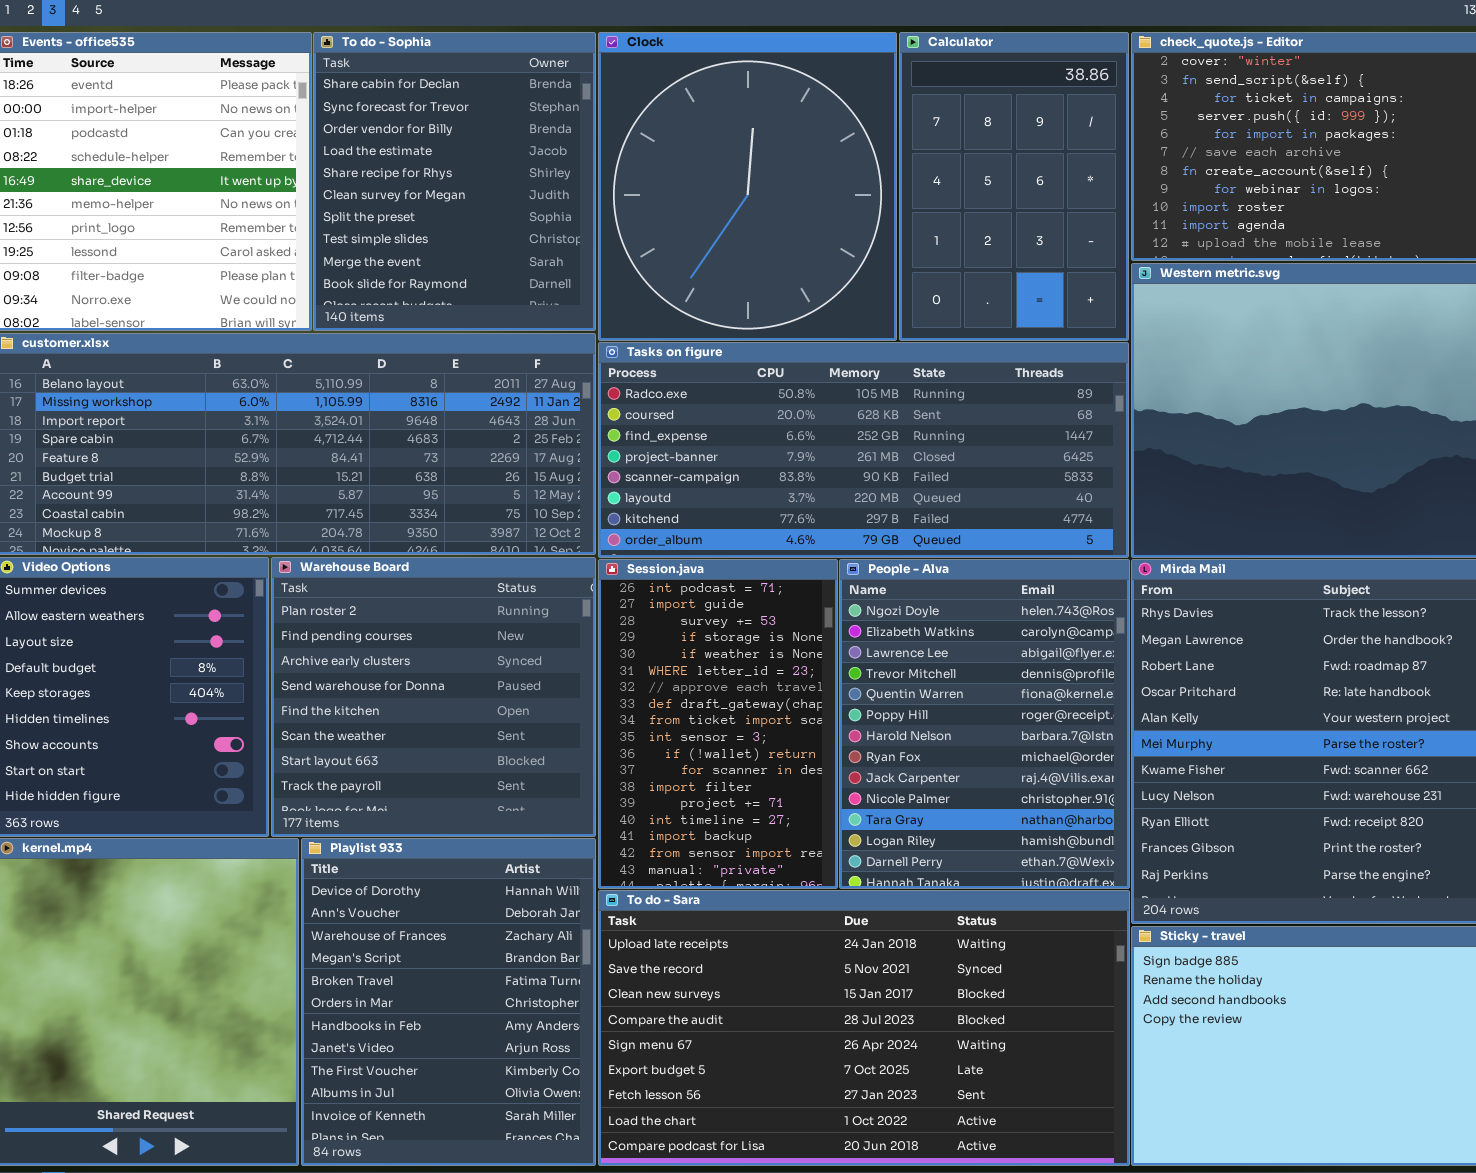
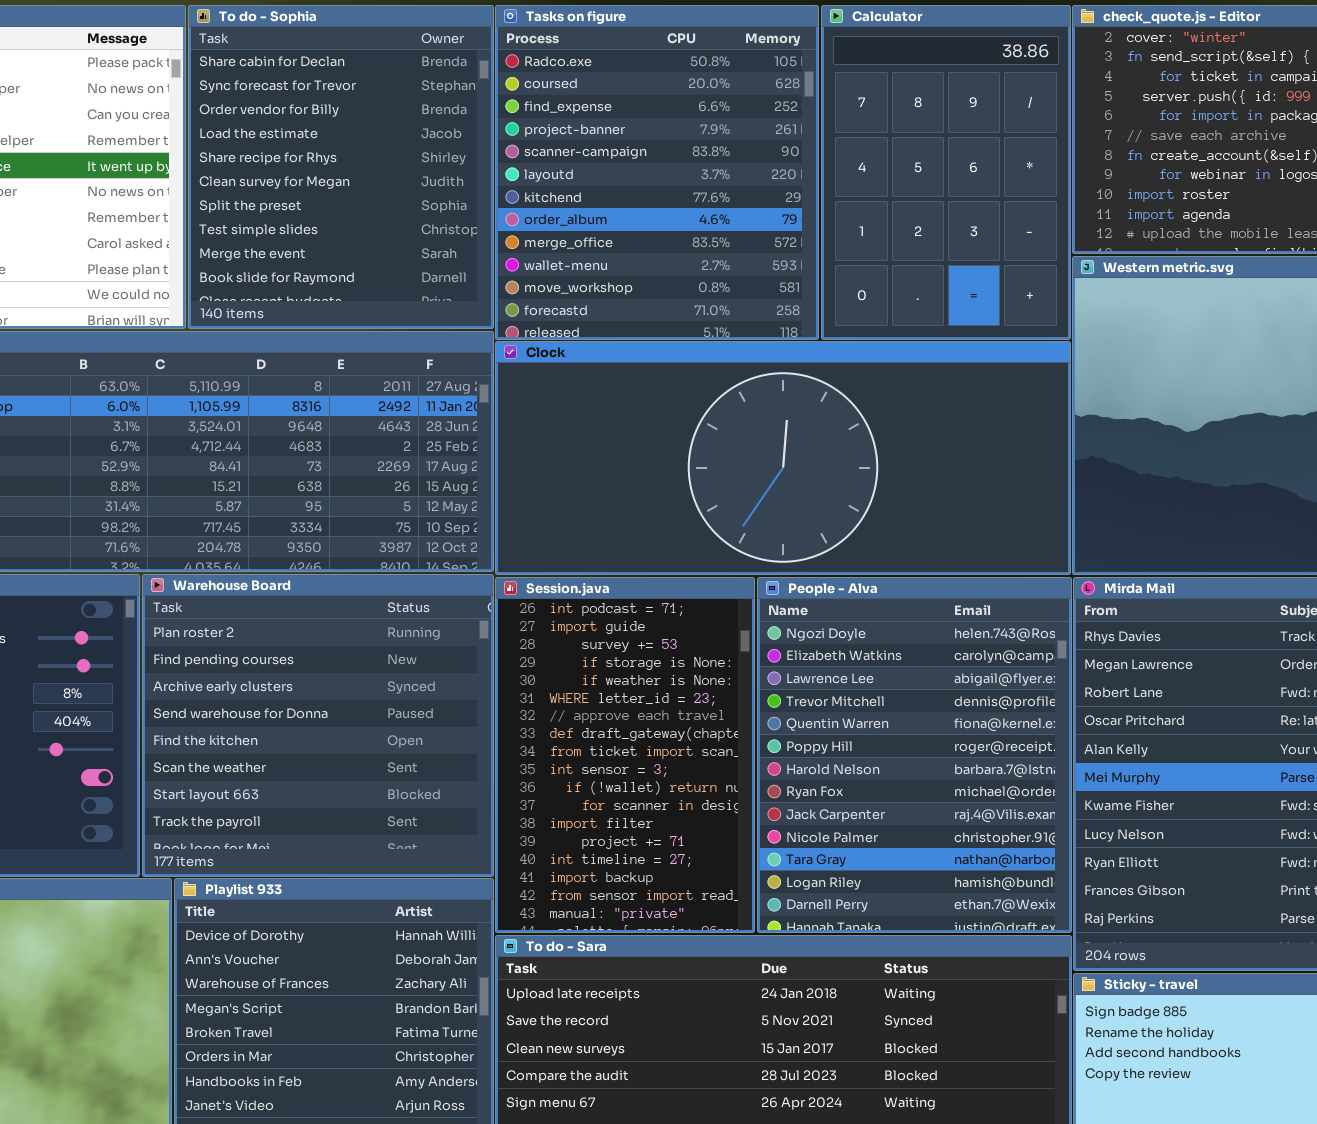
Clock: [598,32,897,341] -> [495,341,1071,575], moved, resized
Tasks on figure: [598,342,1129,558] -> [495,5,819,340], moved, resized

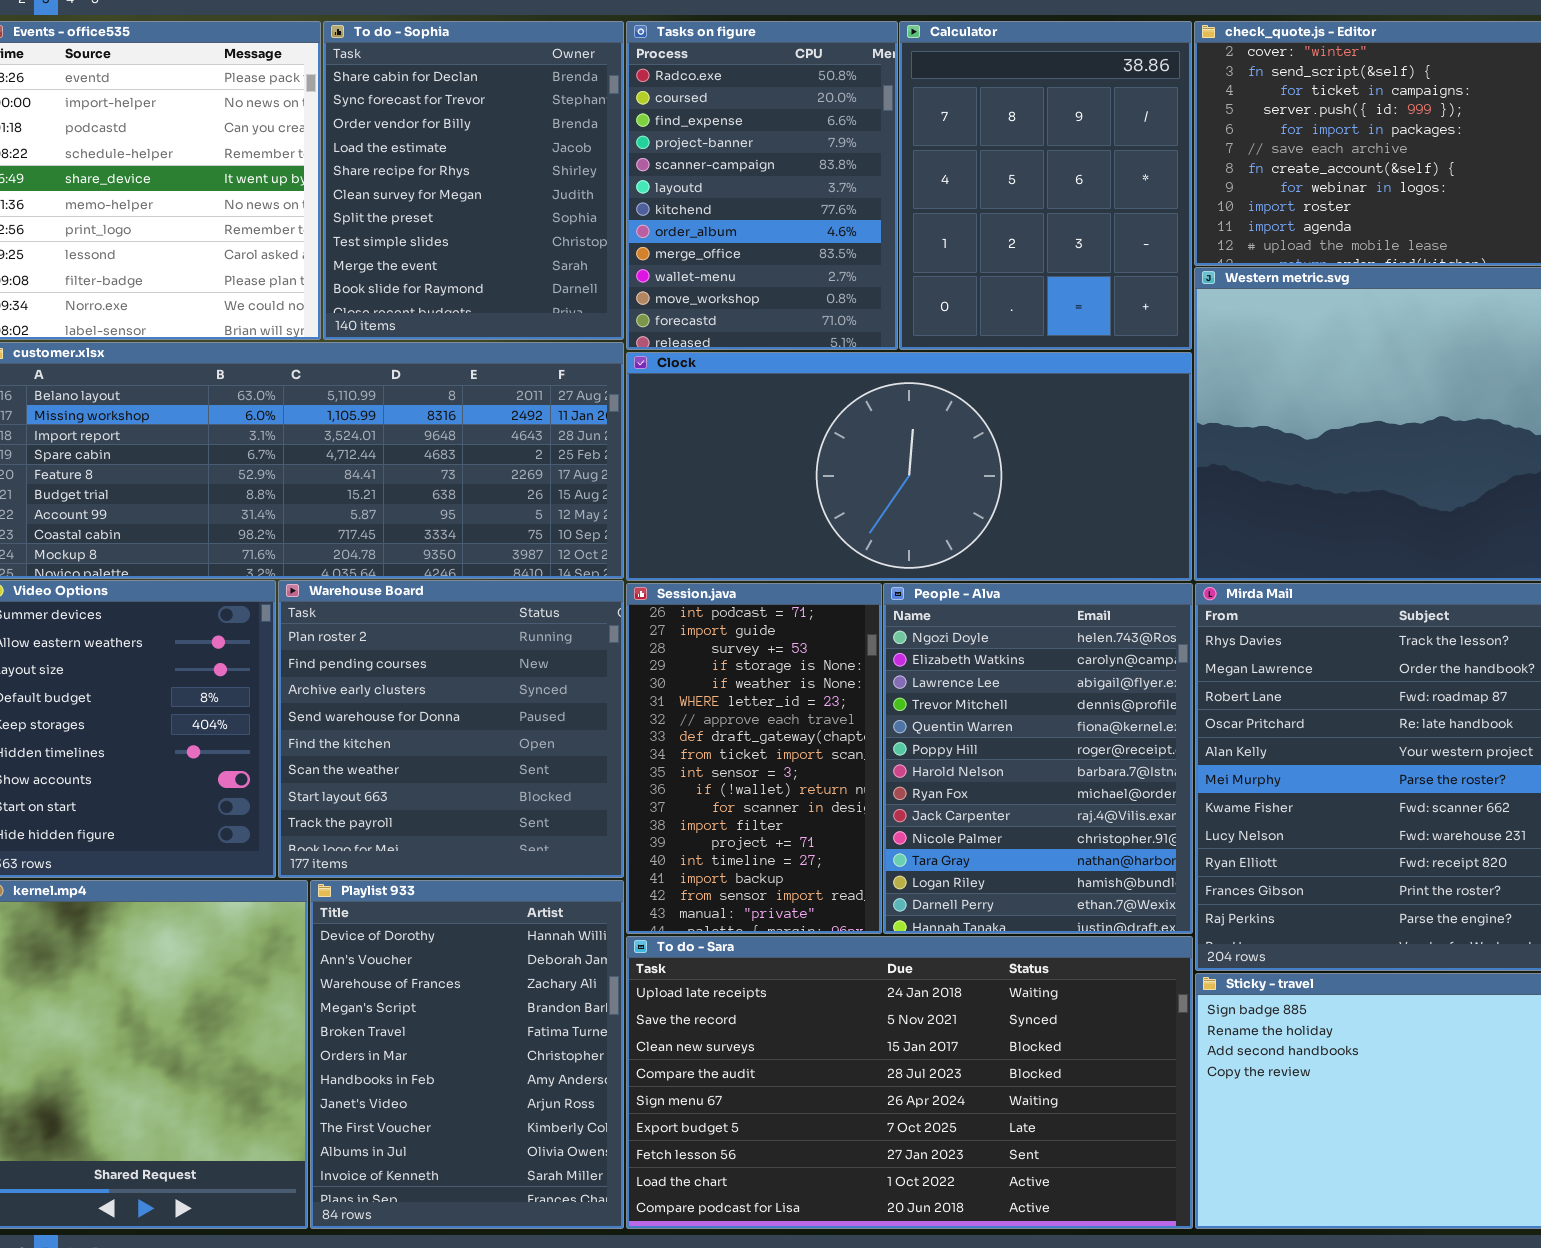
Tasks on figure: [495,5,819,340] -> [626,21,898,350], resized
Calculator: [821,5,1071,340] -> [899,21,1192,350], resized

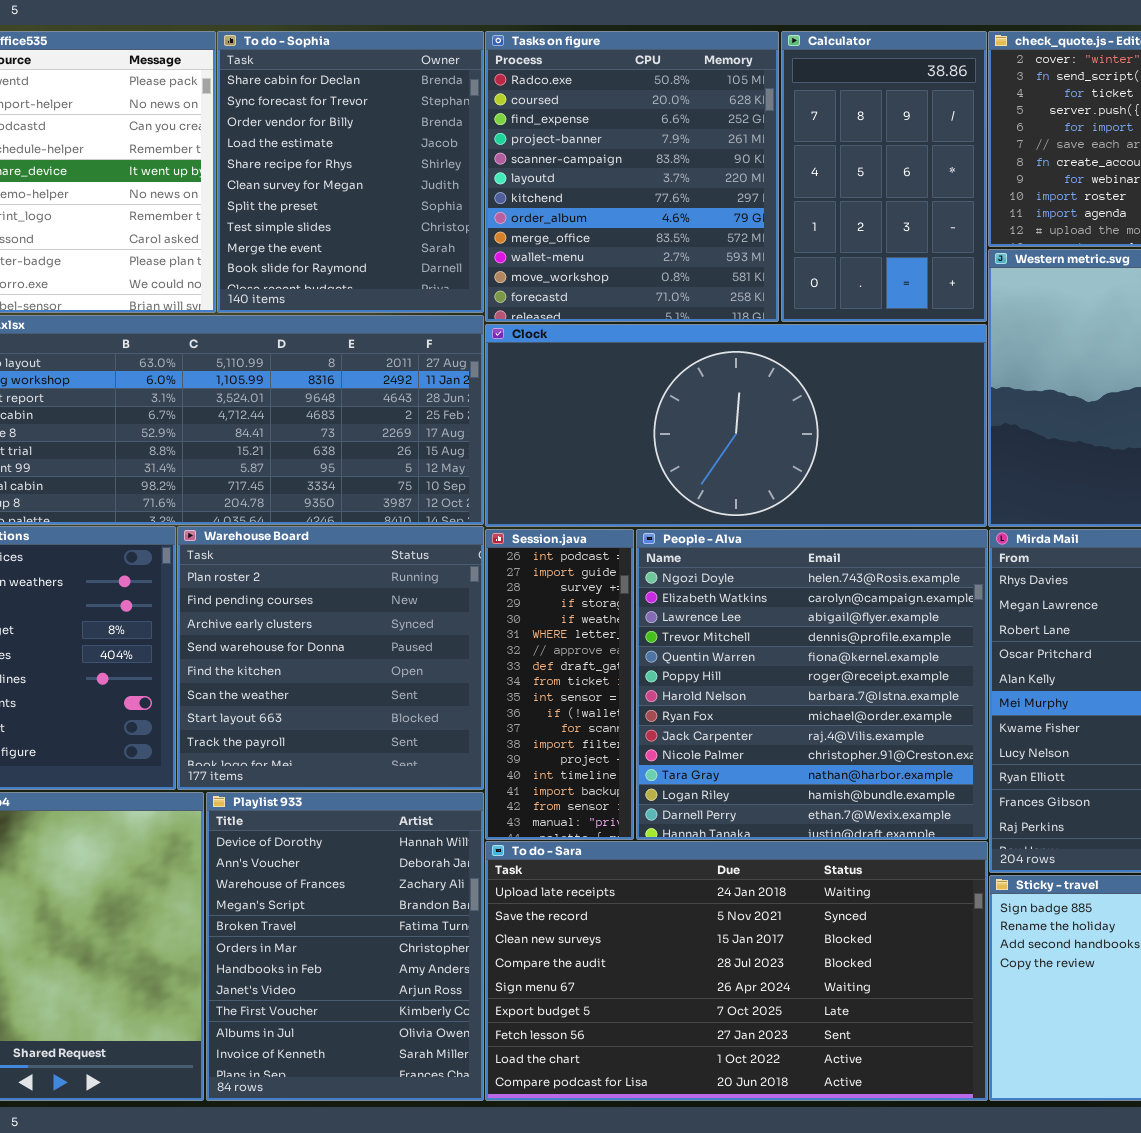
Tasks on figure: [626,21,898,350] -> [485,31,779,322], resized
Calculator: [899,21,1192,350] -> [781,31,987,322], resized
Session.java: [626,583,882,934] -> [485,529,634,840], resized
People - Alva: [883,583,1193,934] -> [636,529,988,840], resized

